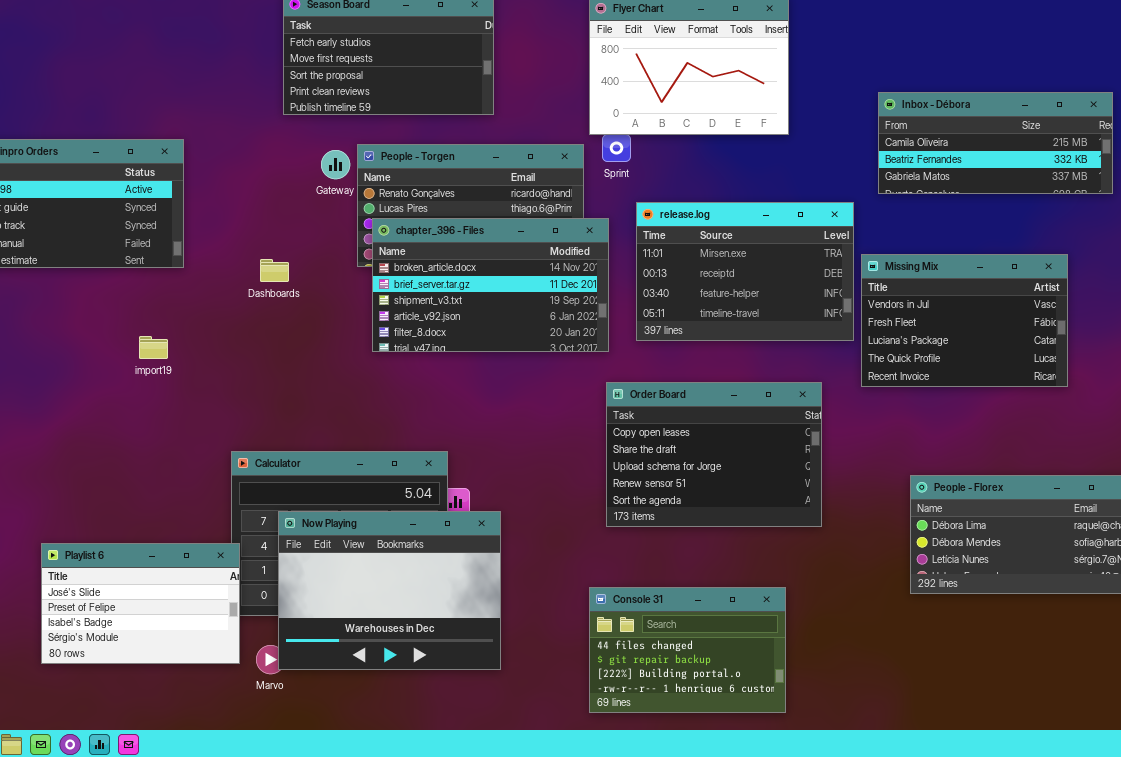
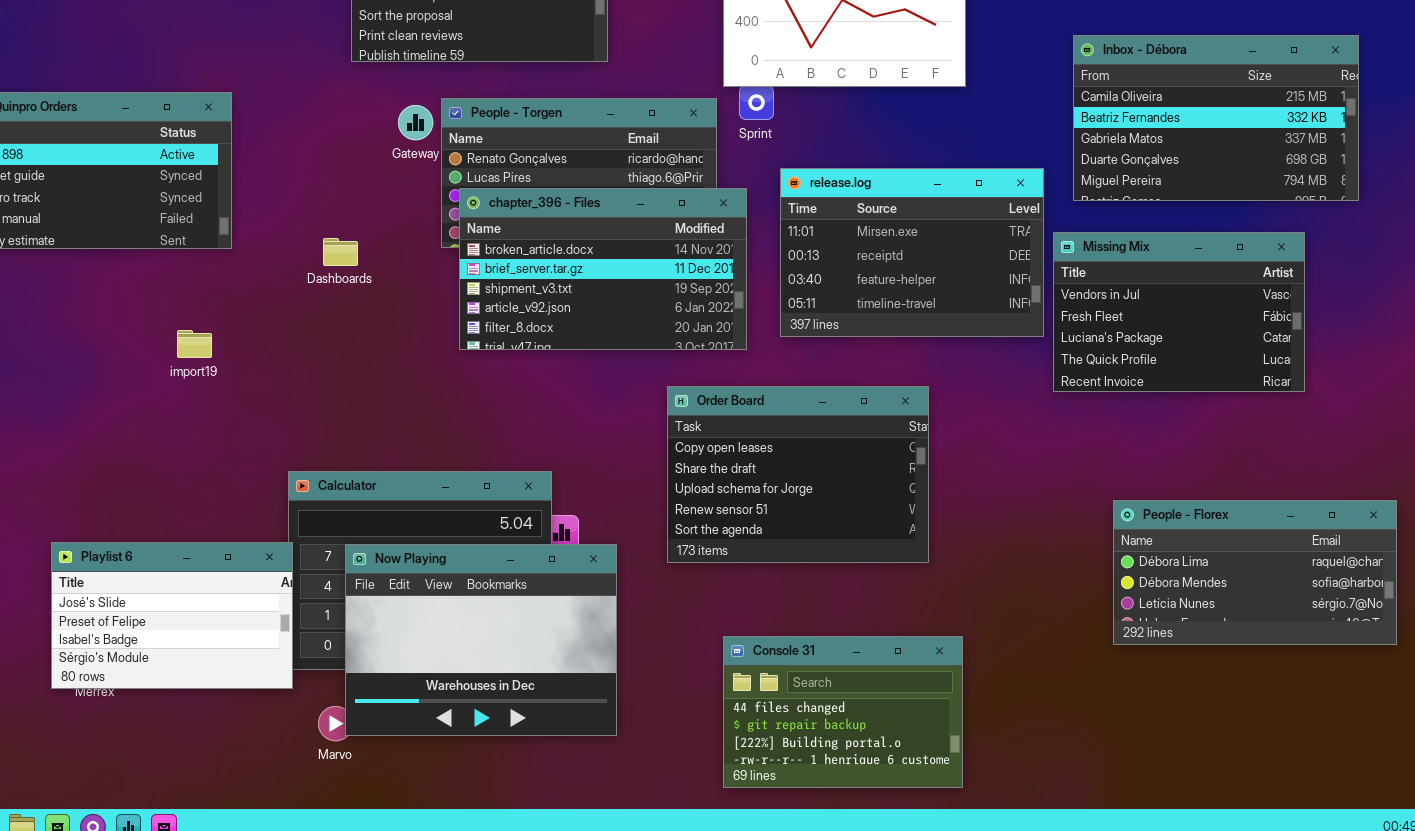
Inbox - Débora: [878,92,1113,194] -> [1073,35,1359,201], resized
Order Board: [606,382,822,527] -> [667,386,929,563], moved
Playlist 6: [41,543,240,664] -> [51,542,293,689], moved

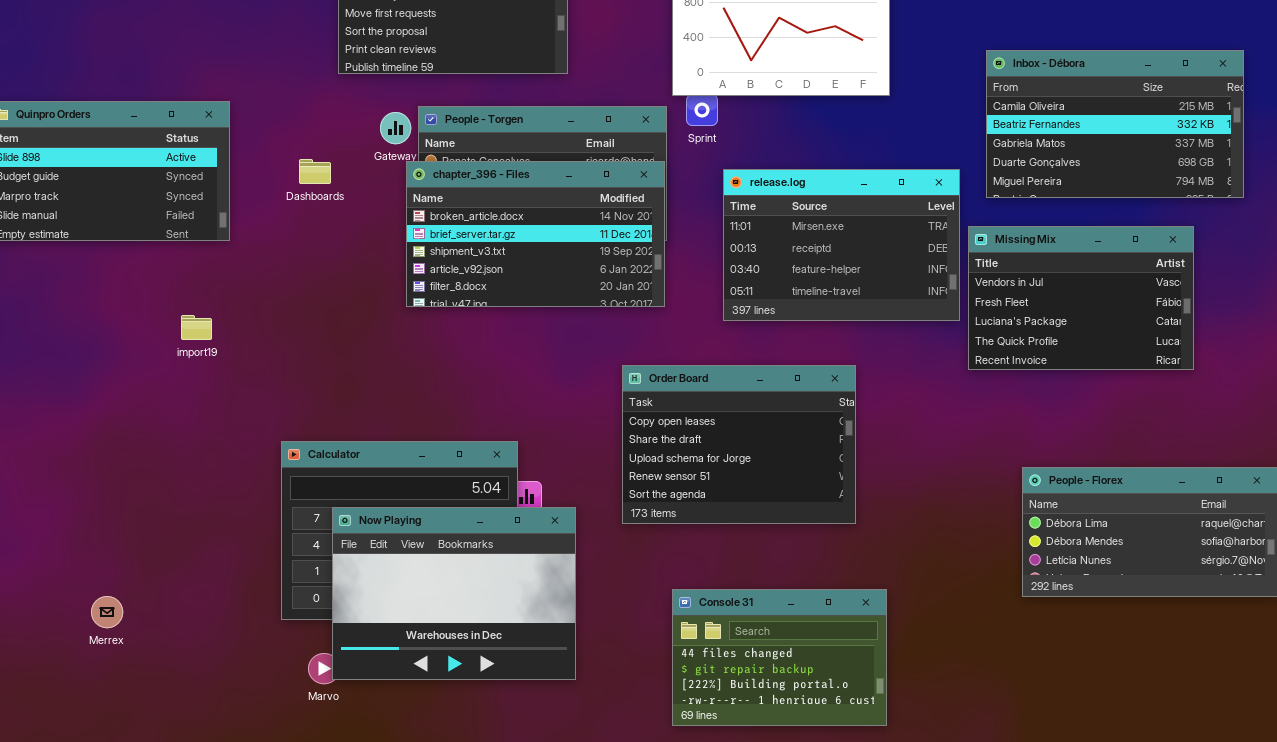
chapter_396 - Files: [459,188,747,350] -> [406,161,665,307], moved
Dashboards: [323,238,358,266] -> [299,159,331,184], moved
Playlist 6: [51,542,293,689] -> none, closed

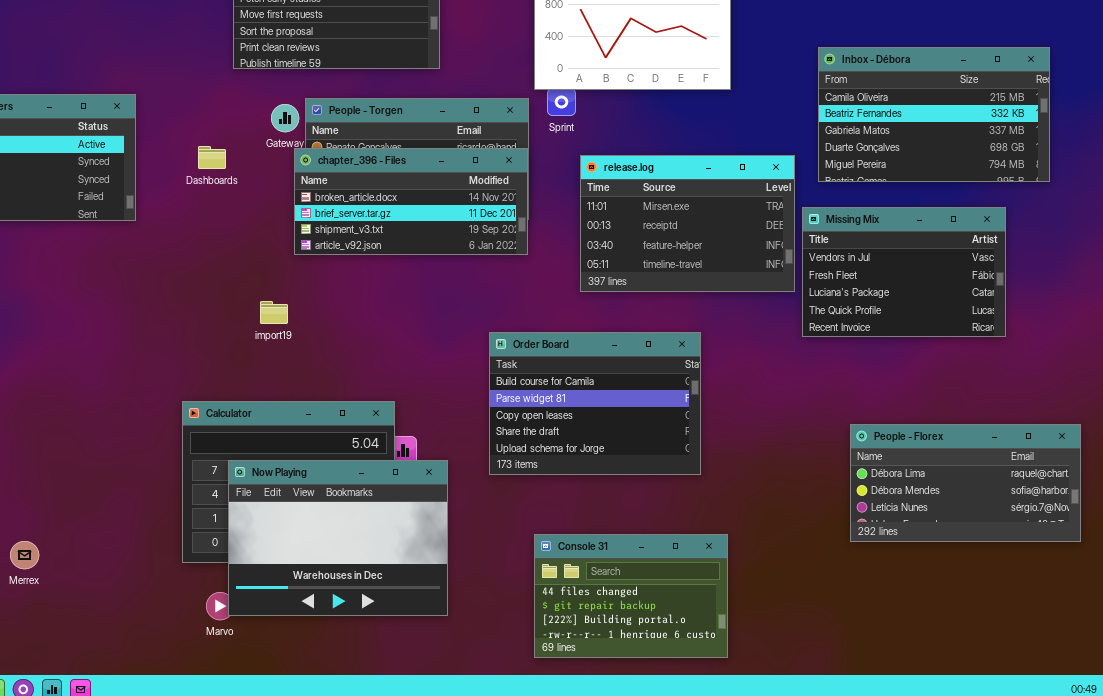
chapter_396 - Files: [406,161,665,307] -> [294,148,528,255], resized
import19: [181,315,212,340] -> [260,301,288,324], moved
Order Board: [622,365,856,524] -> [489,332,701,475], scrolled up 2 rows

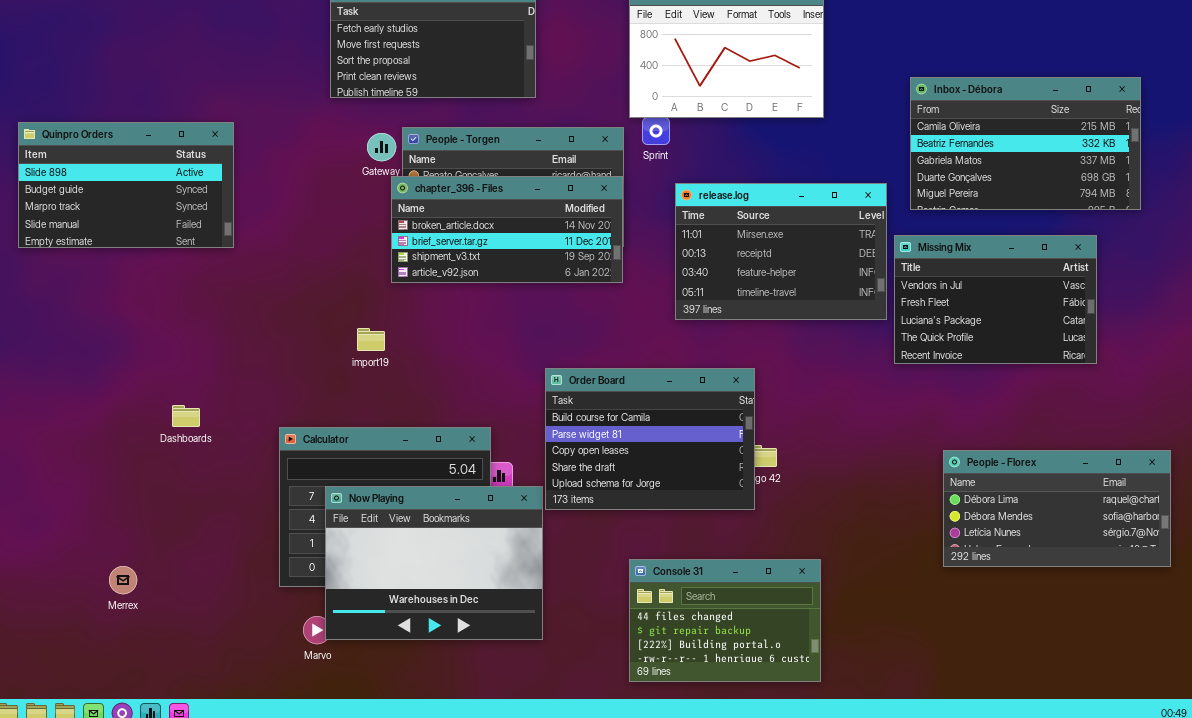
Dashboards: [198,146,226,169] -> [172,405,200,427], moved
Order Board: [489,332,701,475] -> [545,368,755,510], moved

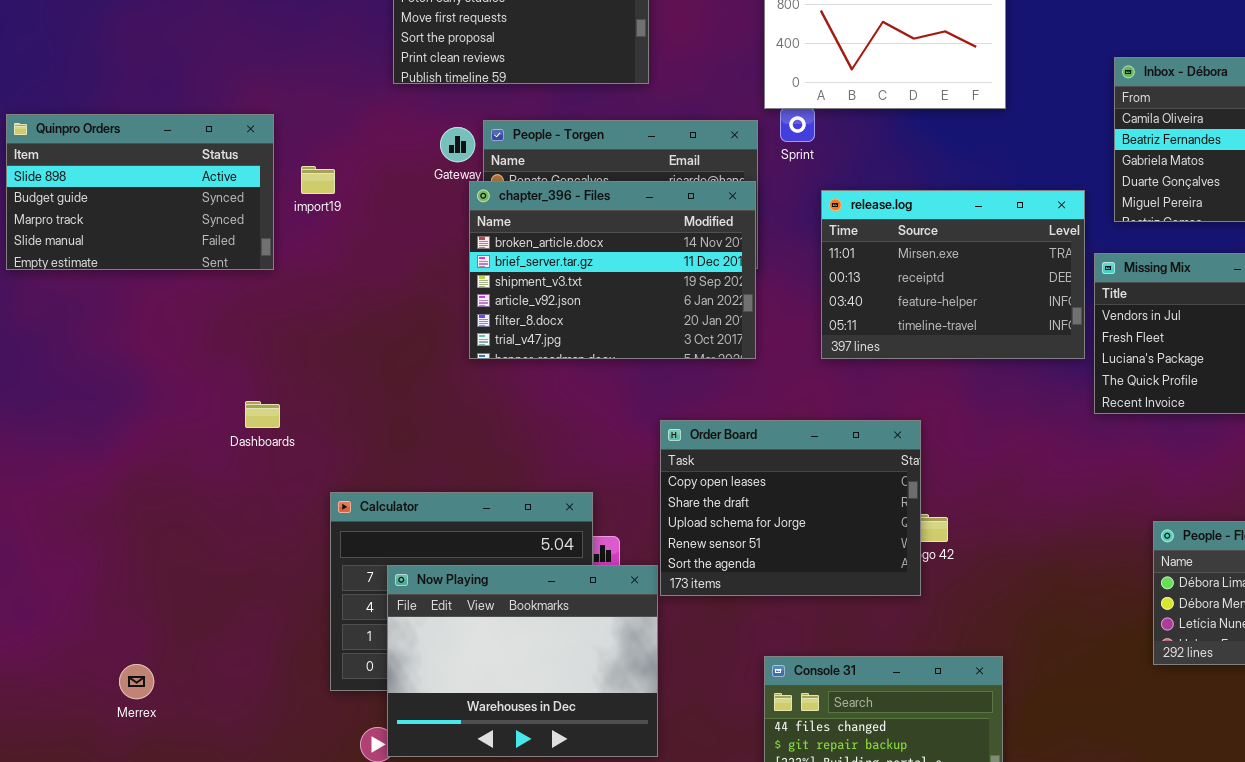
chapter_396 - Files: [391,176,623,283] -> [469,181,756,359], resized
import19: [357,328,385,351] -> [301,166,335,194], moved
Order Board: [545,368,755,510] -> [660,420,921,596], scrolled down 2 rows
Dashboards: [172,405,200,427] -> [245,401,280,428], moved

